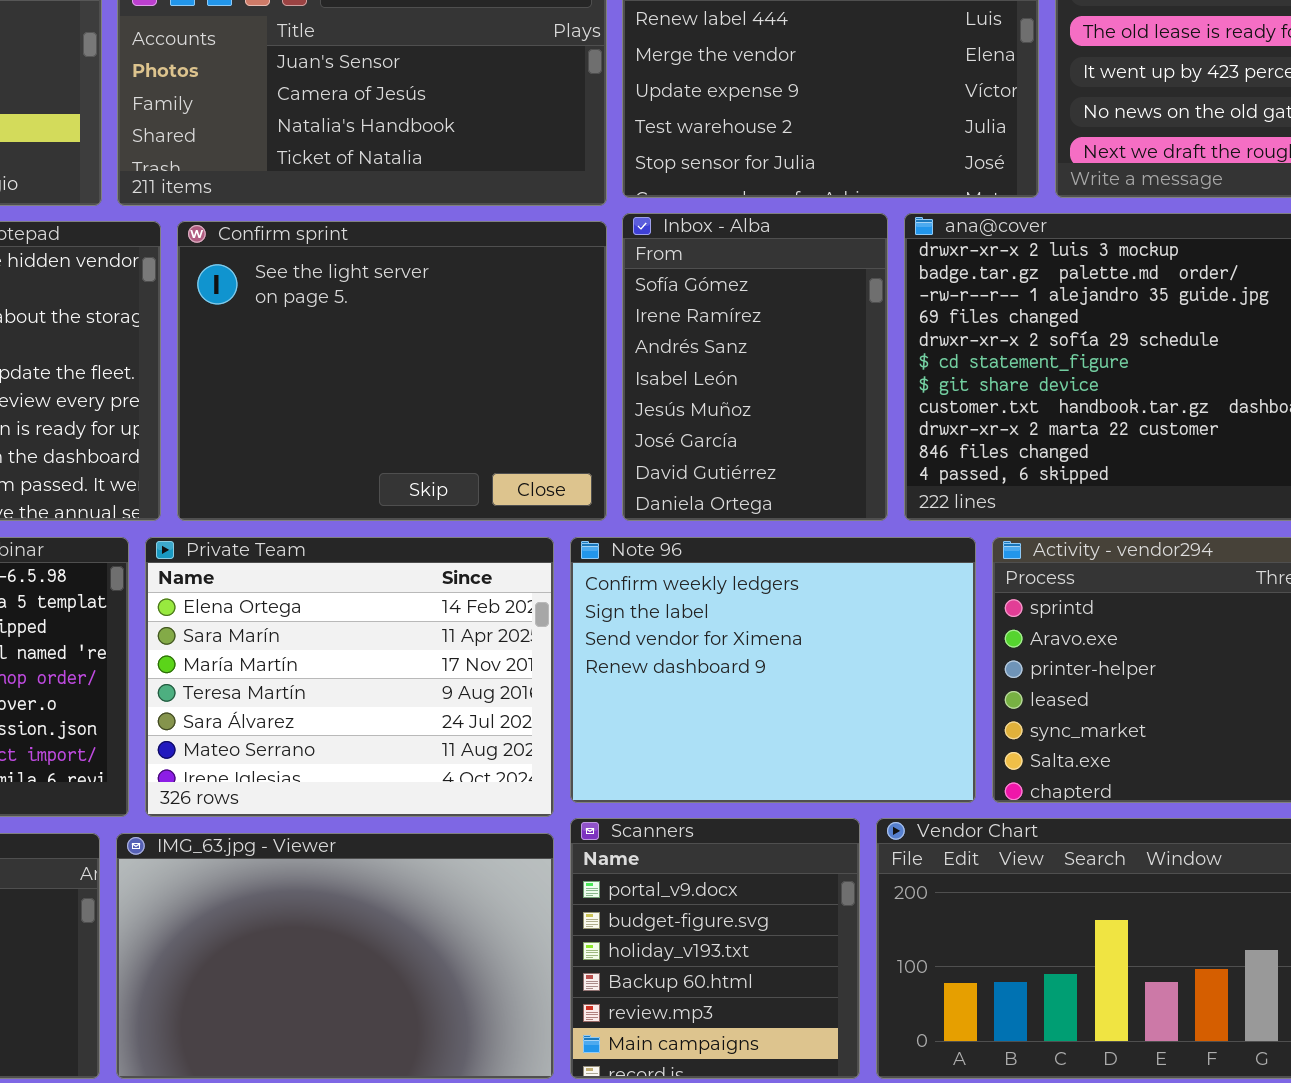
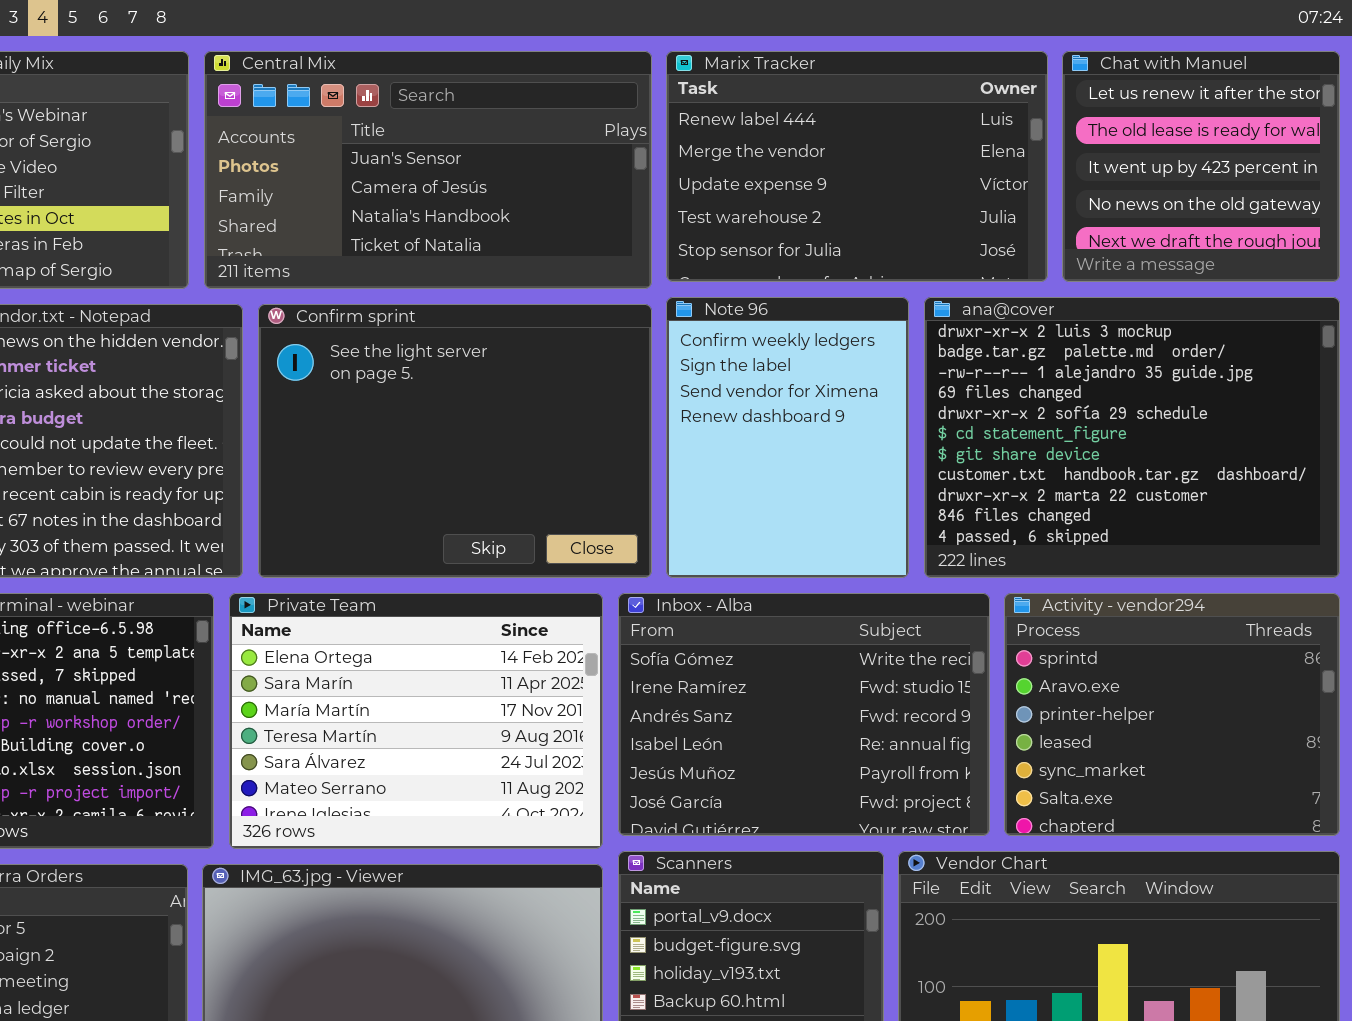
Inbox - Alba: [622,213,888,521] -> [618,593,990,836], moved, resized
Note 96: [570,537,976,803] -> [666,297,909,578], moved, resized

